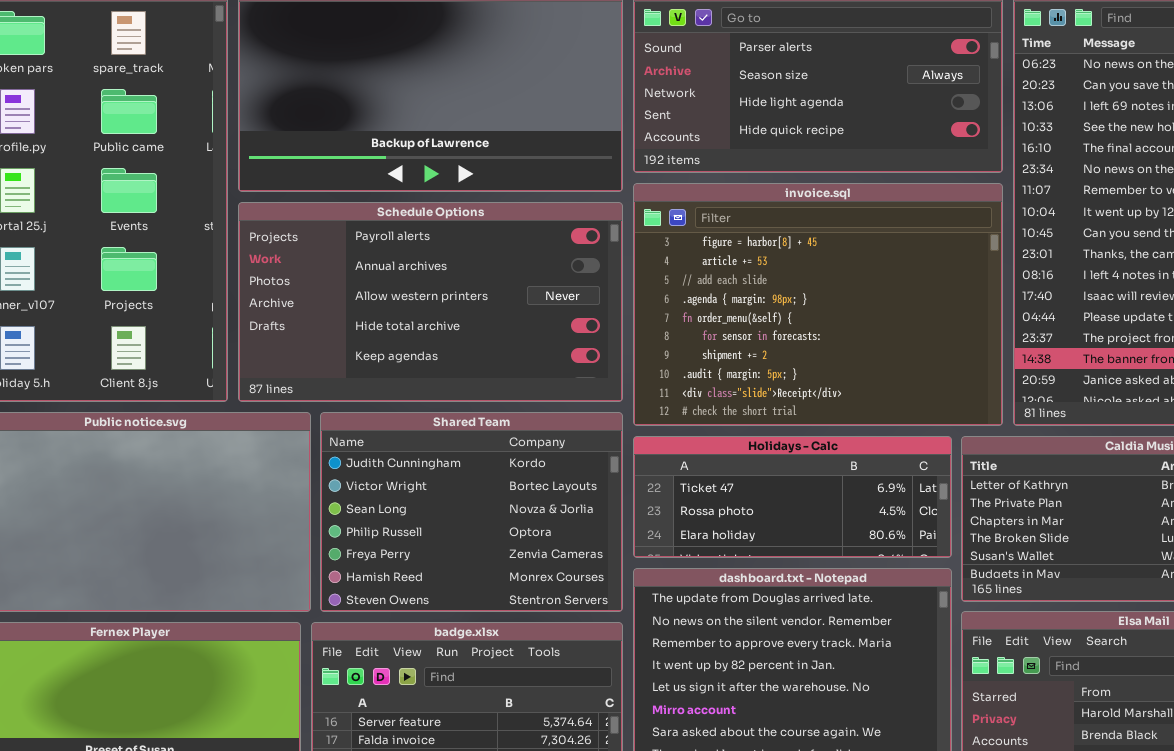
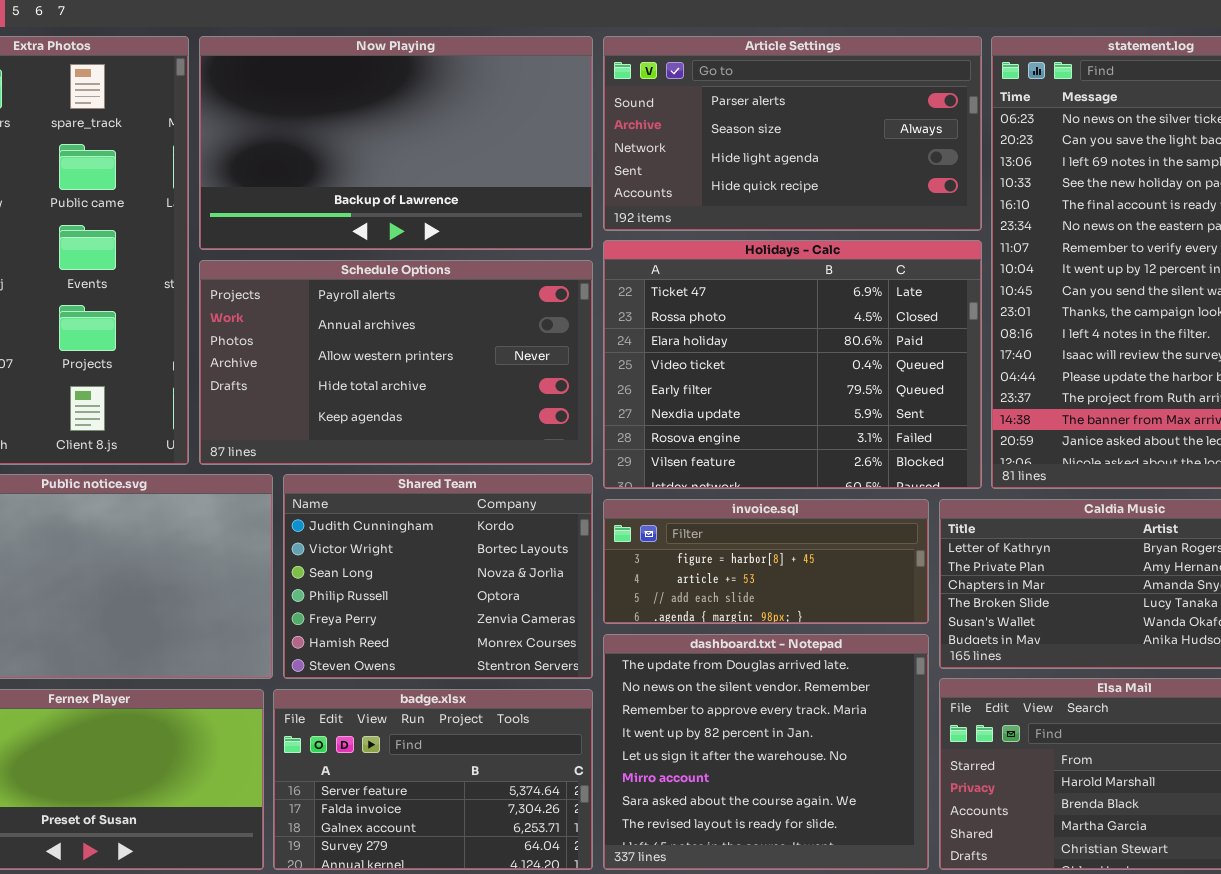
invoice.sql: [633,183,1003,426] -> [603,499,929,624], moved, resized
Holidays - Calc: [633,436,952,558] -> [603,240,982,489], moved, resized

